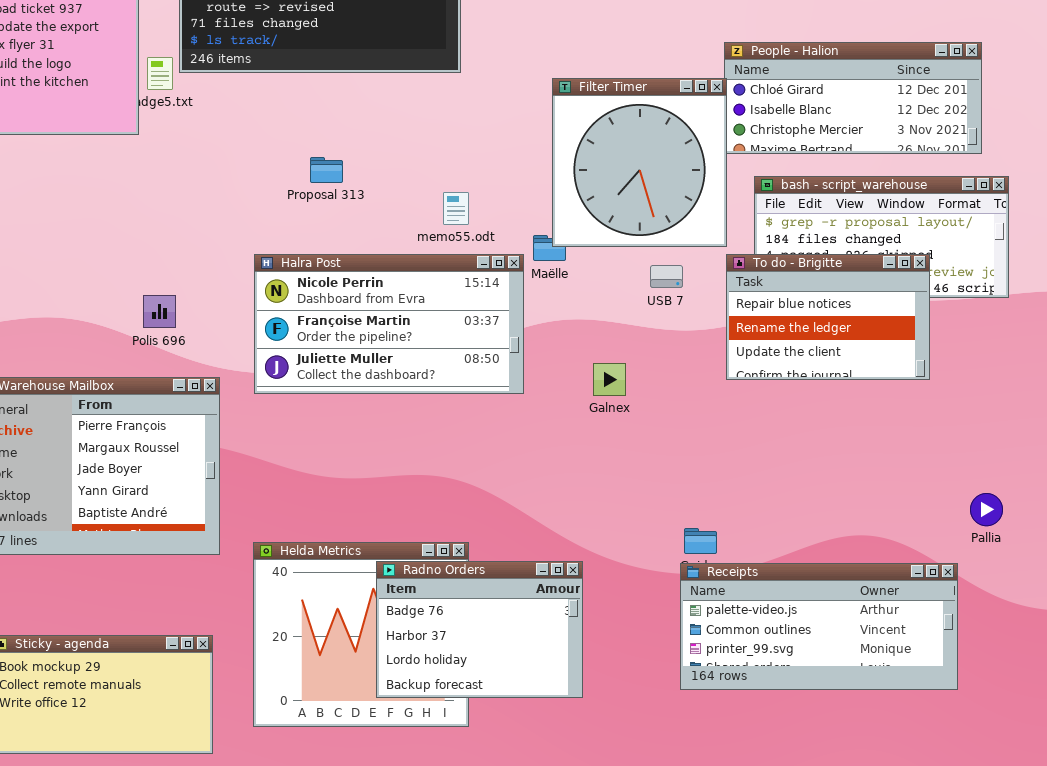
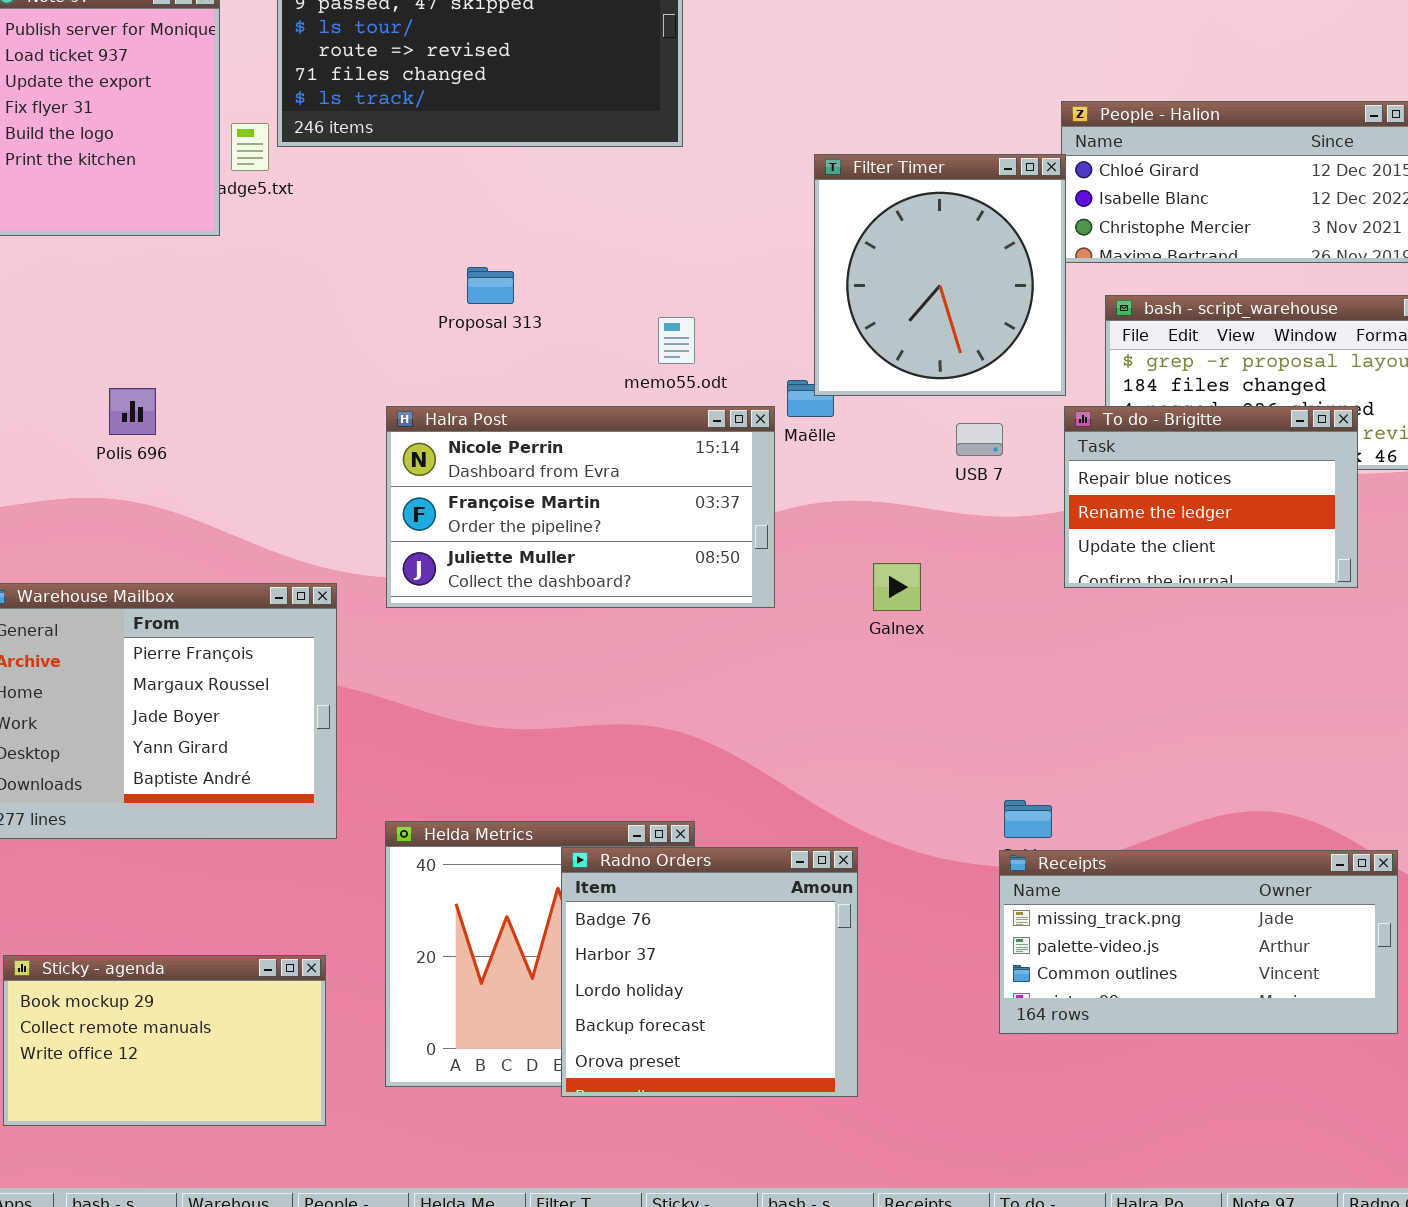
Polis 696: [143,295,176,328] -> [109,388,156,435], moved
Radno Orders: [376,561,583,698] -> [561,847,858,1097], resized
Receipts: [680,563,958,690] -> [999,850,1398,1034], scrolled up 1 row

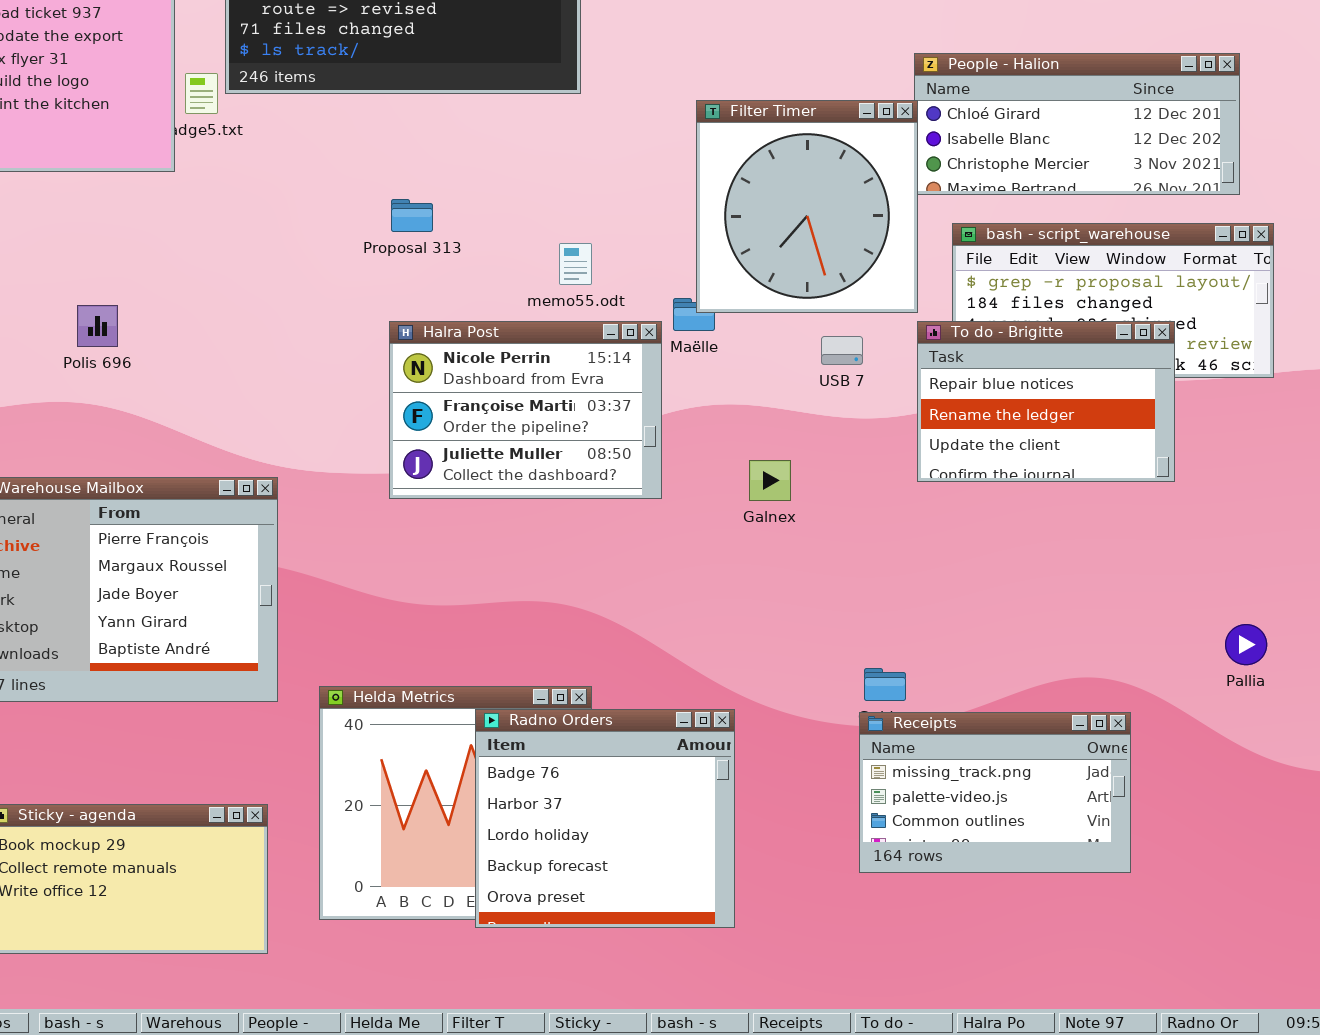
Halra Post: [386,406,775,608] -> [389,321,662,499], resized
Receipts: [999,850,1398,1034] -> [859,712,1131,873], resized

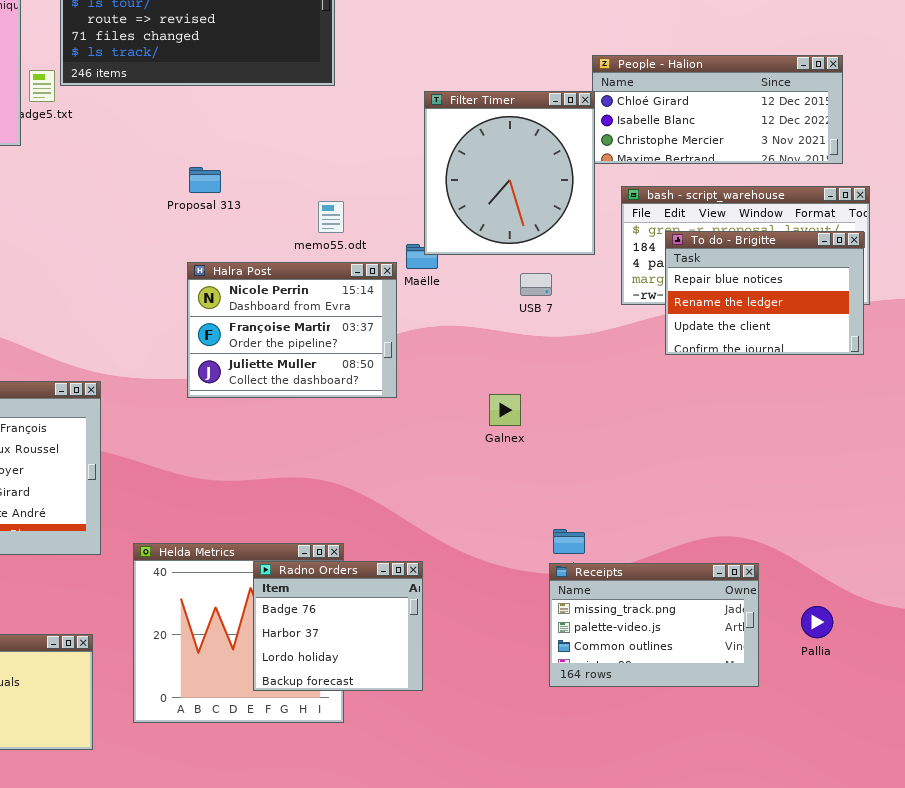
To do - Brigitte: [917,321,1175,482] -> [665,231,864,355], moved
Galnex: [749,460,791,501] -> [489,394,521,426], moved
Pallia: [1225,624,1267,665] -> [801,606,833,638], moved
Radno Orders: [475,709,735,928] -> [253,561,423,691], resized

